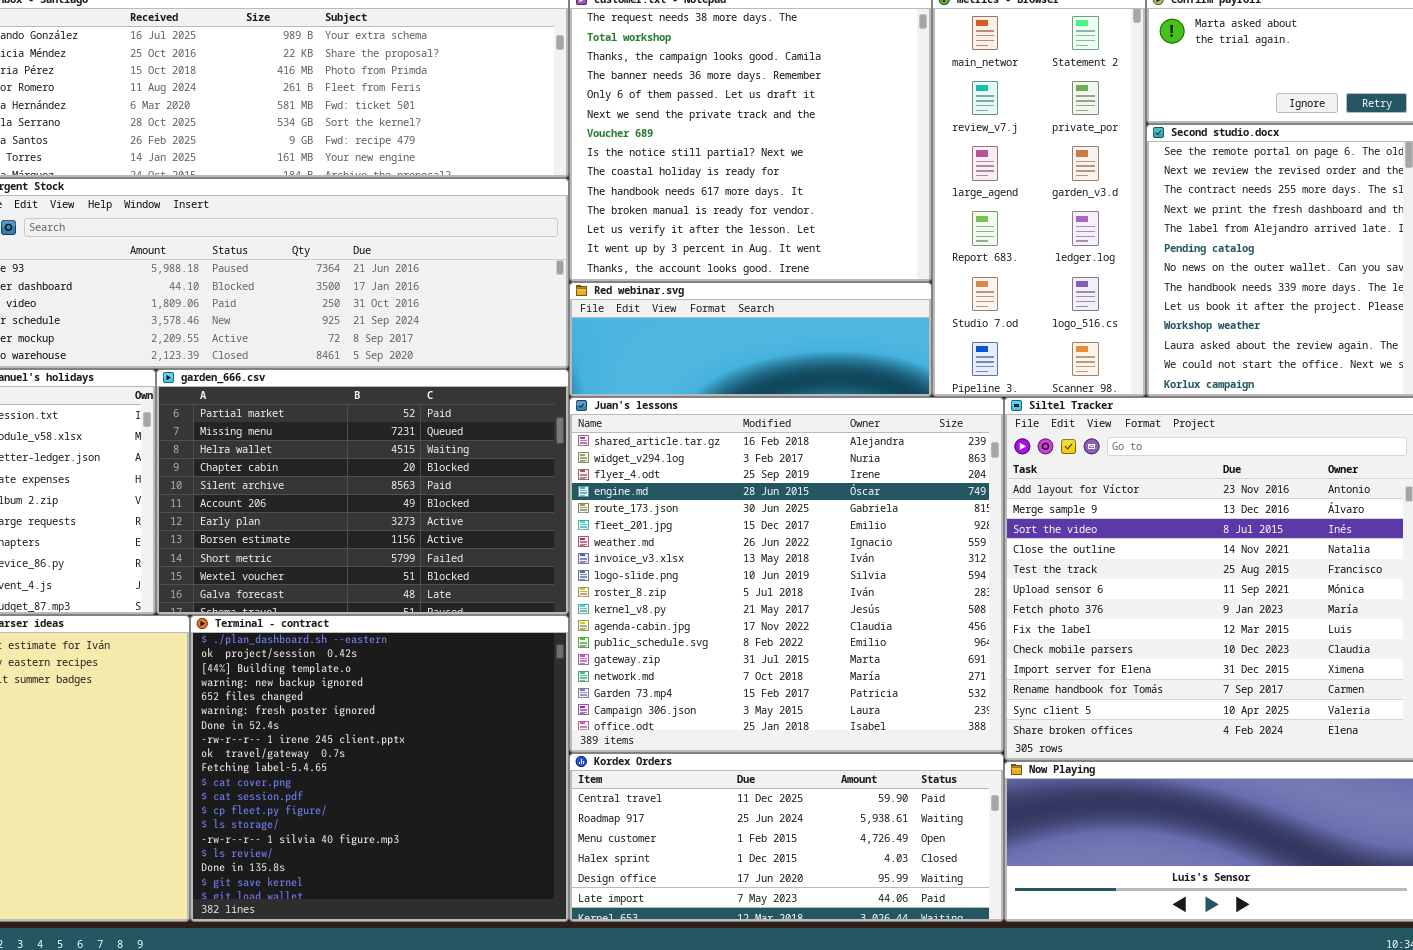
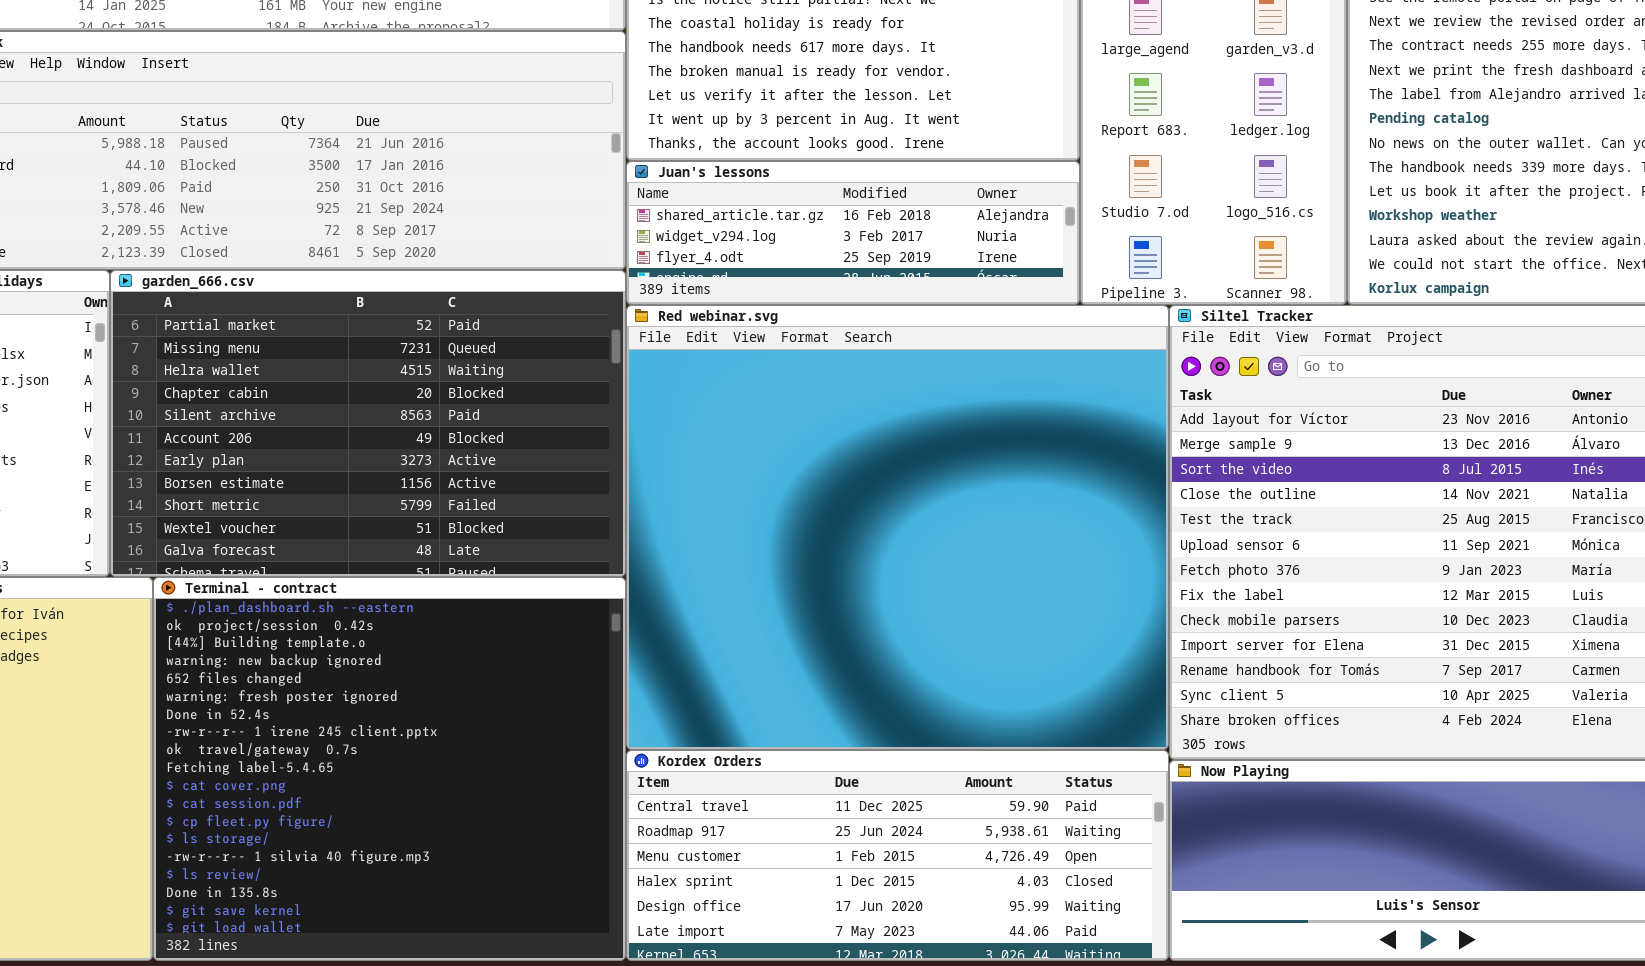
Red webinar.svg: [569,282,932,397] -> [626,305,1169,750], moved, resized
Juan's lessons: [569,397,1004,753] -> [626,161,1080,305], moved, resized

